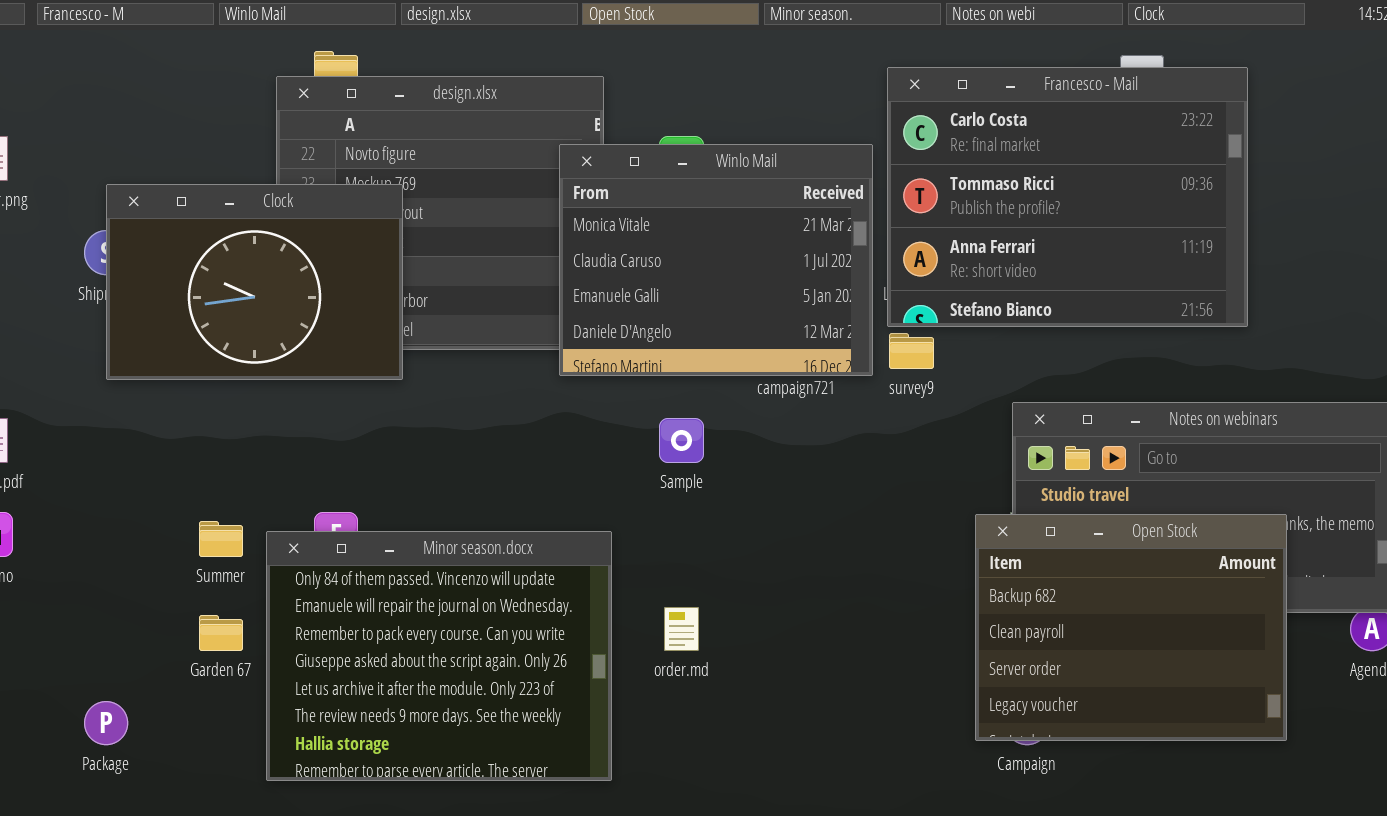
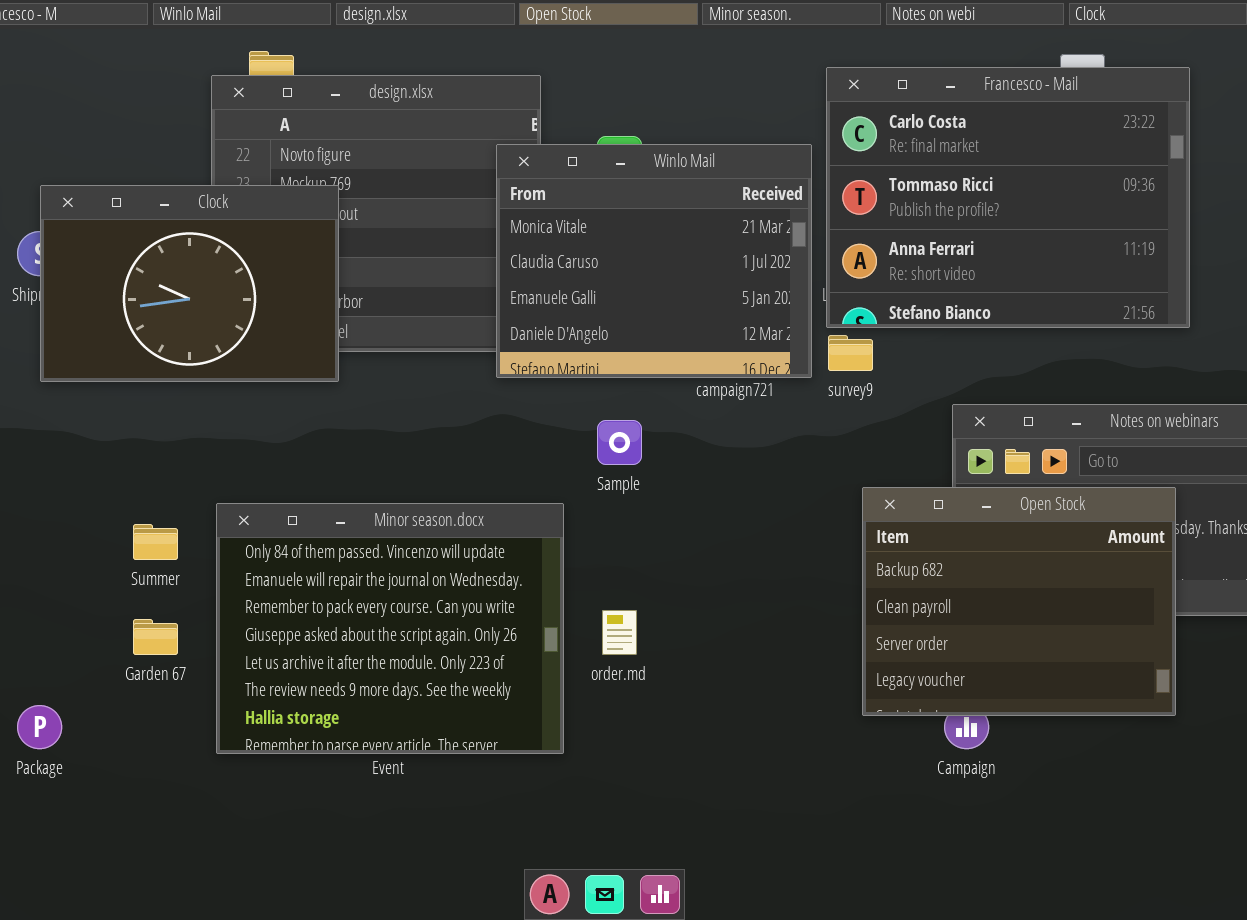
Open Stock: [975,514,1287,741] -> [862,487,1176,716], moved
Minor season.docx: [266,531,612,781] -> [216,503,564,754], moved

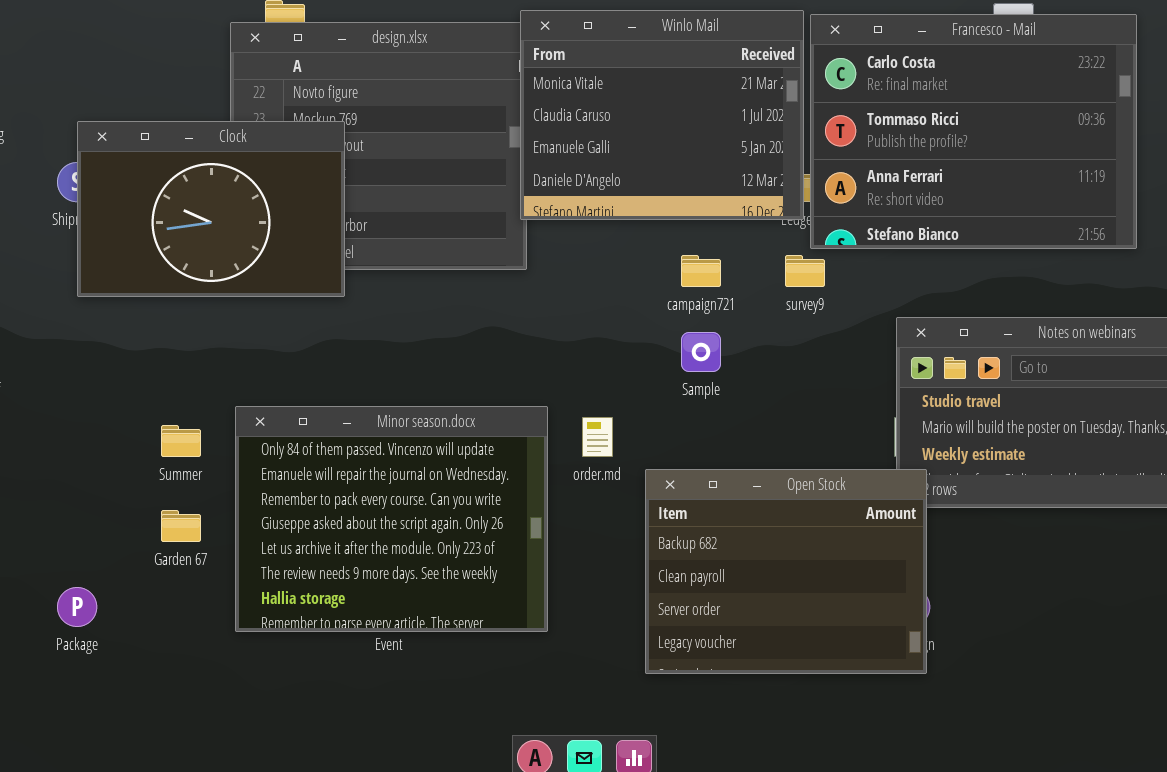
Francesco - Mail: [826,67,1190,328] -> [810,14,1137,249], moved
Winlo Mail: [496,144,812,378] -> [520,10,804,220], moved
Sample: [597,420,642,465] -> [681,332,721,372], moved
Open Stock: [862,487,1176,716] -> [645,469,927,674], moved
order.md: [602,610,637,655] -> [582,417,613,457], moved

